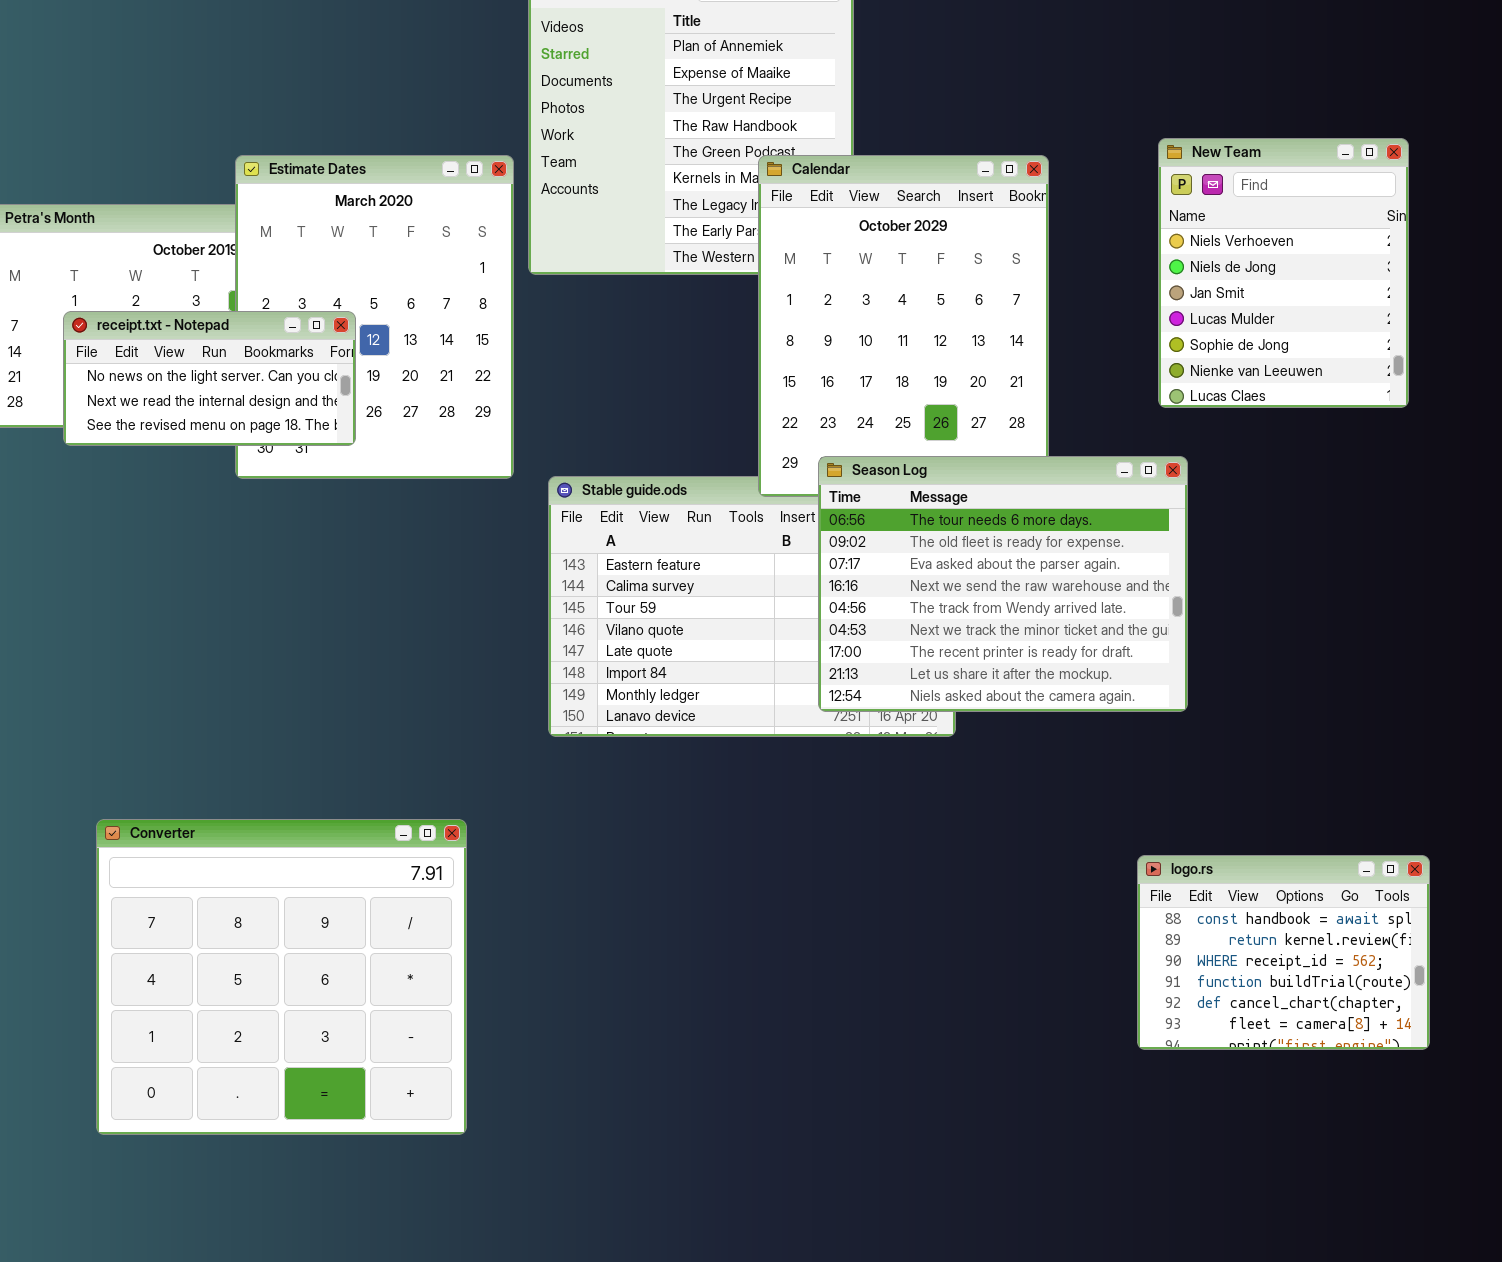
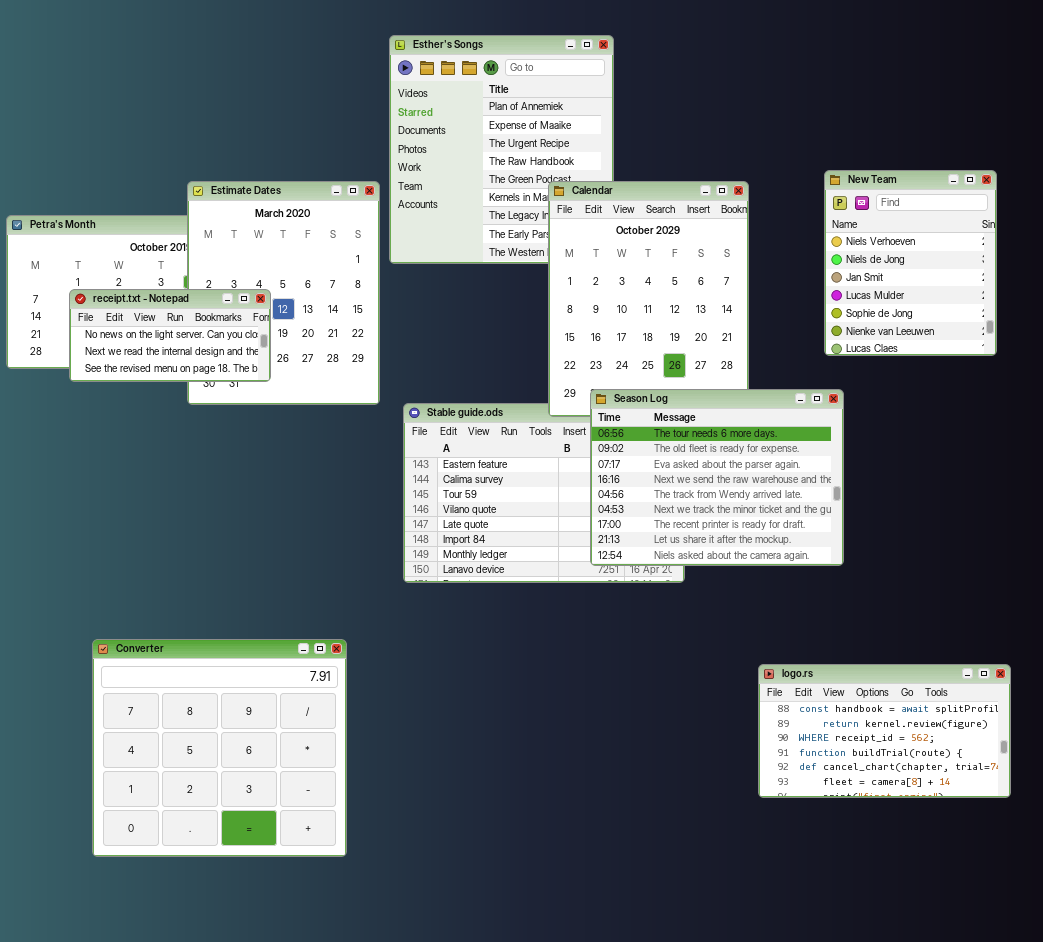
logo.rs: [1137,855,1430,1050] -> [758,664,1011,798], resized

